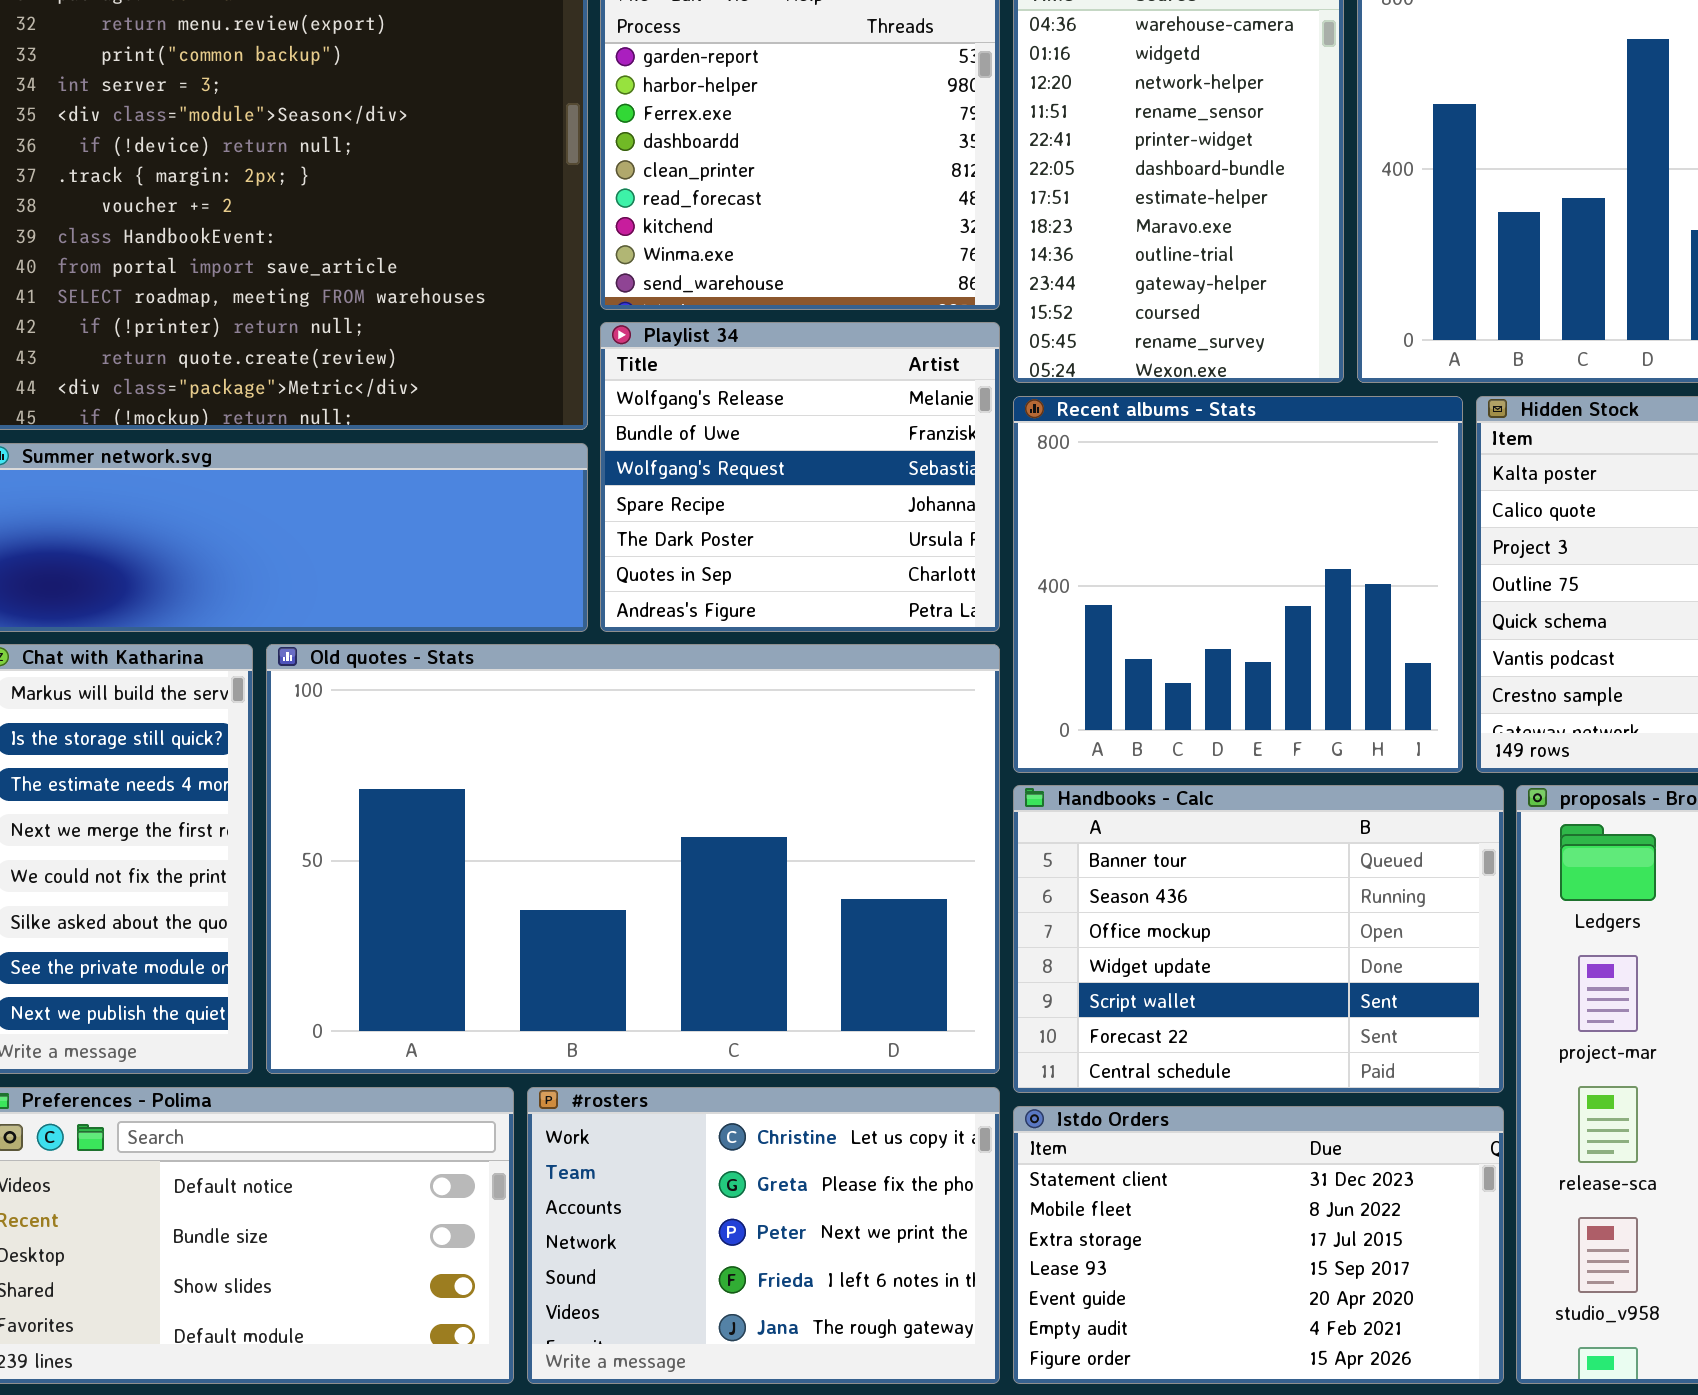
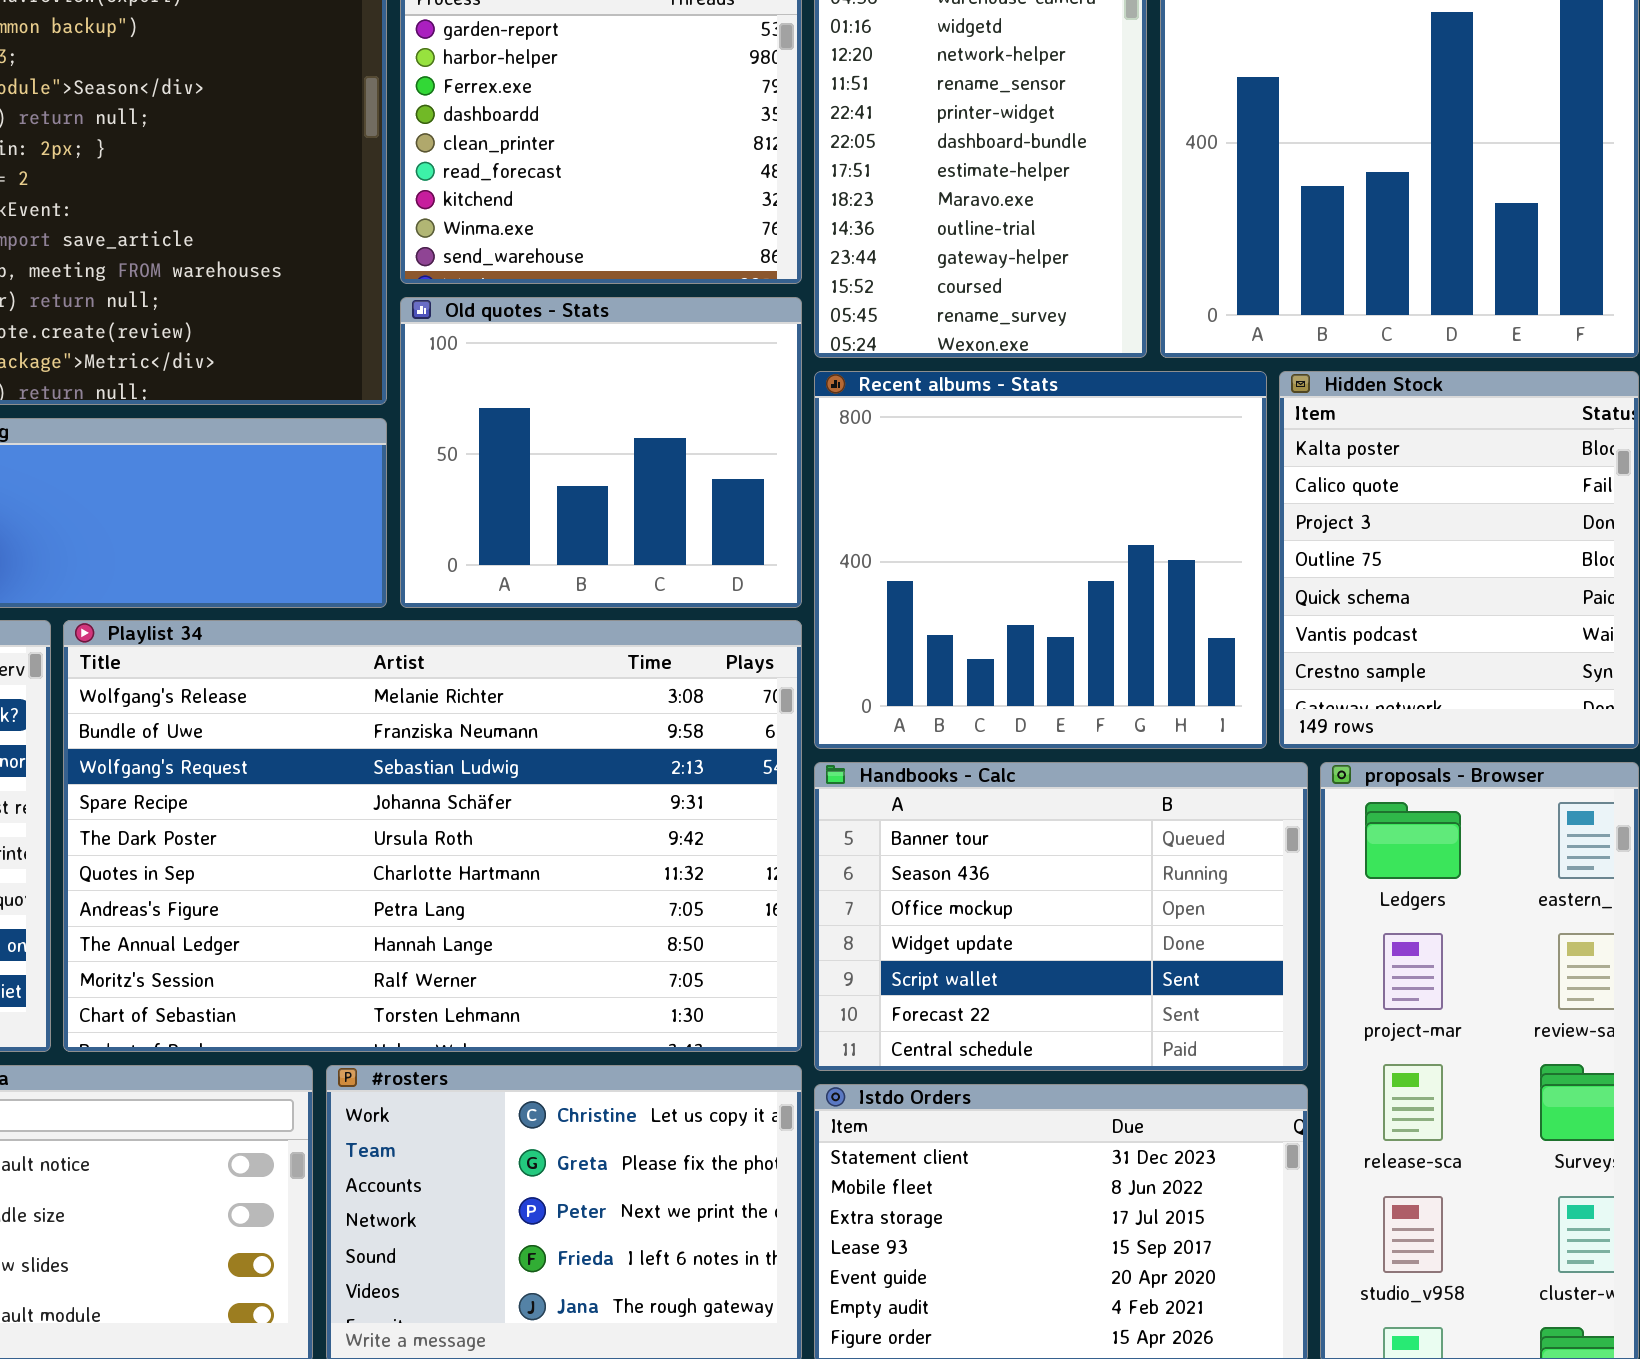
Playlist 34: [600,322,1000,632] -> [63,620,802,1052], moved, resized
Old quotes - Stats: [266,644,1000,1074] -> [400,297,802,608], moved, resized

